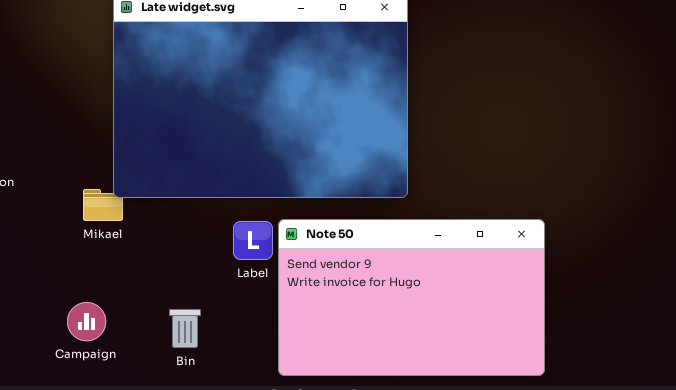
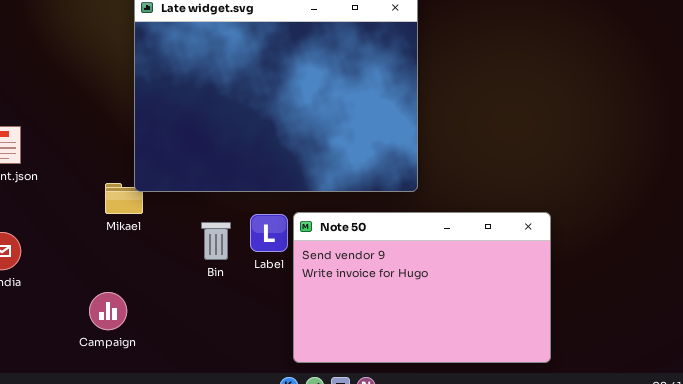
Bin: [169,309,201,348] -> [201,222,231,260], moved

